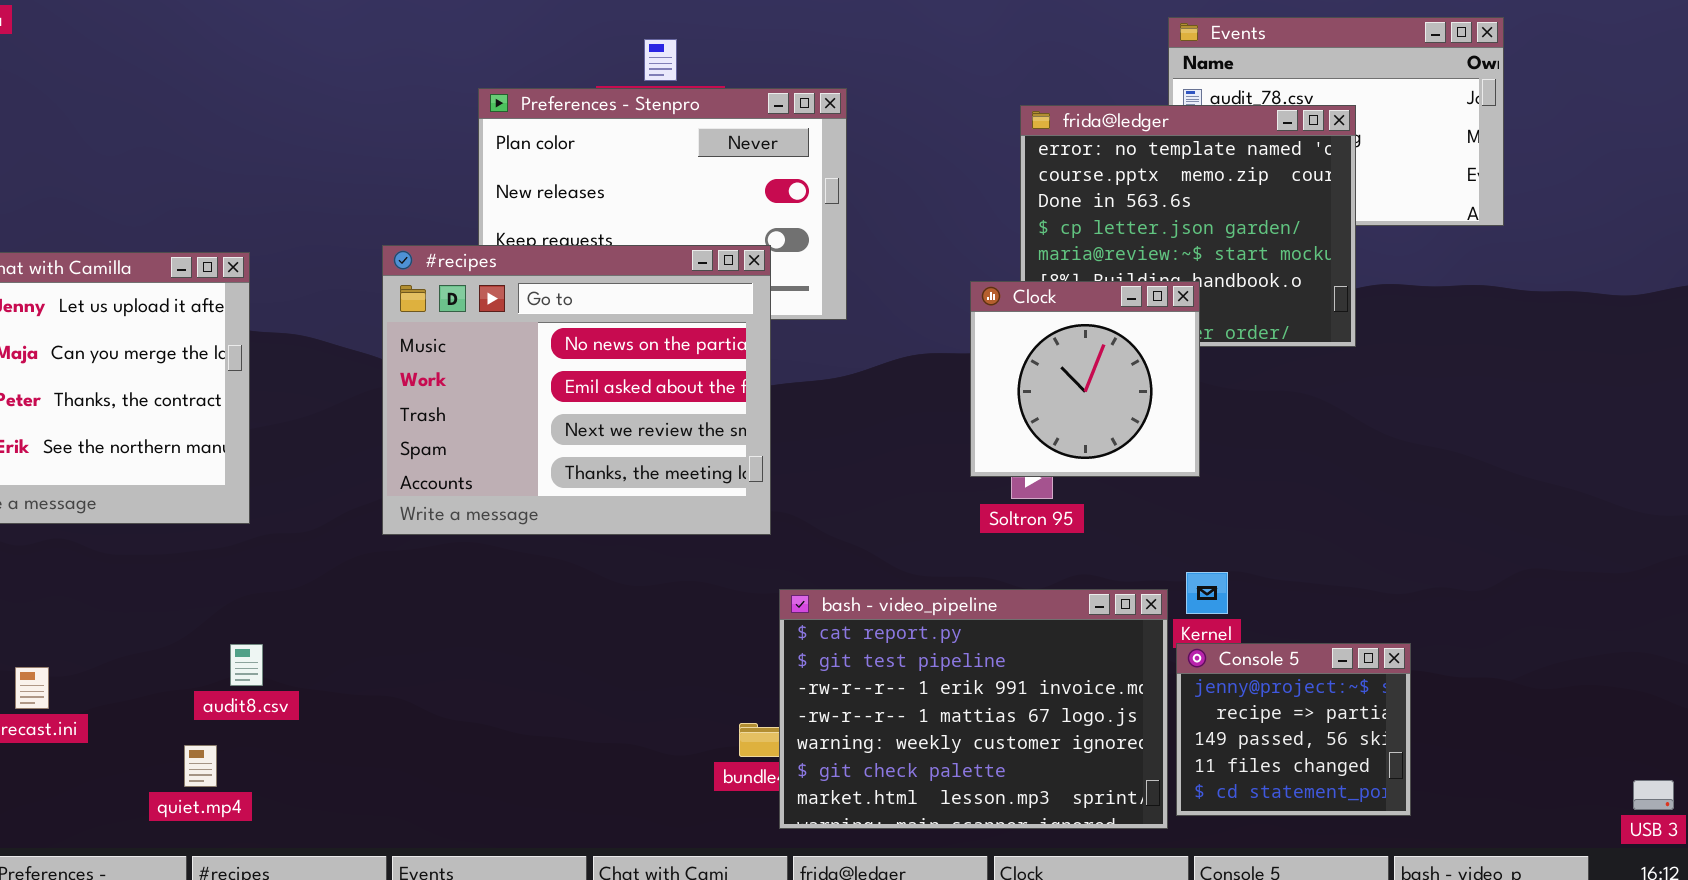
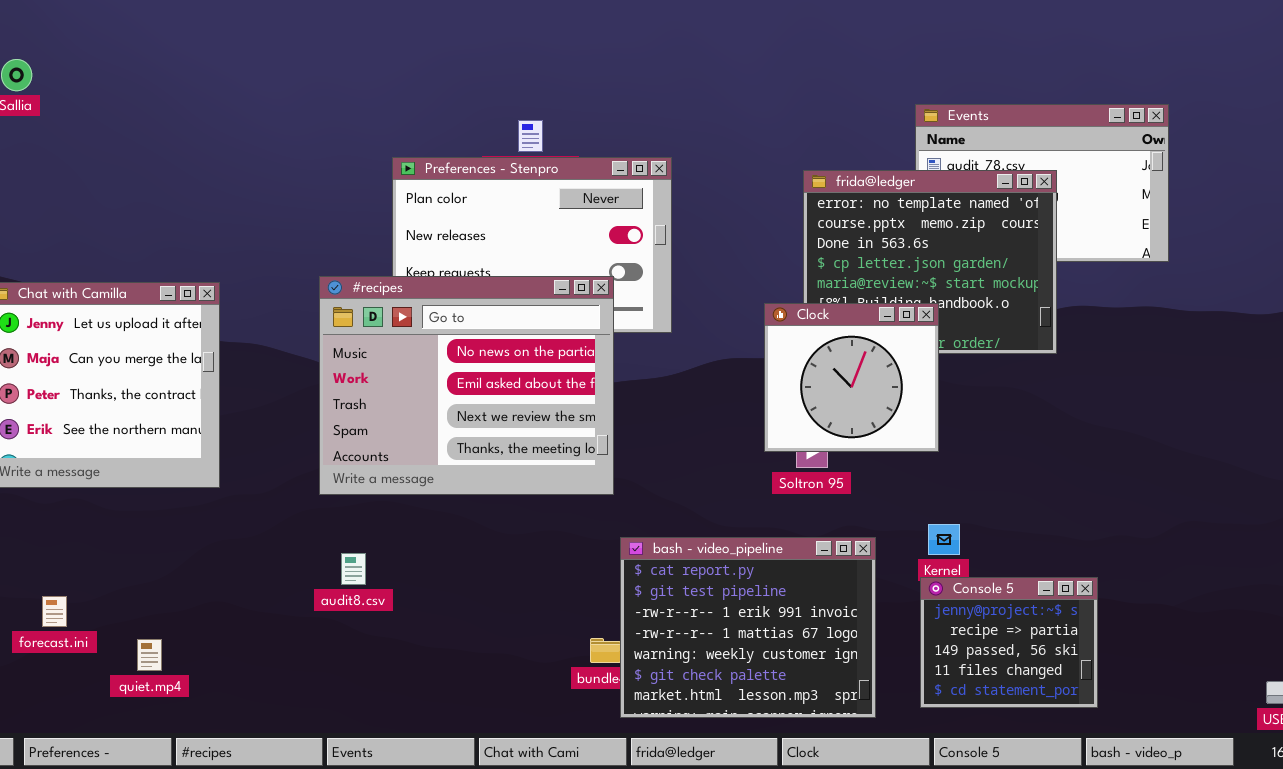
bash - video_pipeline: [779,589,1168,829] -> [620,537,876,718], resized
audit8.csv: [230,644,263,686] -> [341,553,366,585], moved
quiet.mp4: [184,745,217,787] -> [137,639,162,671], moved

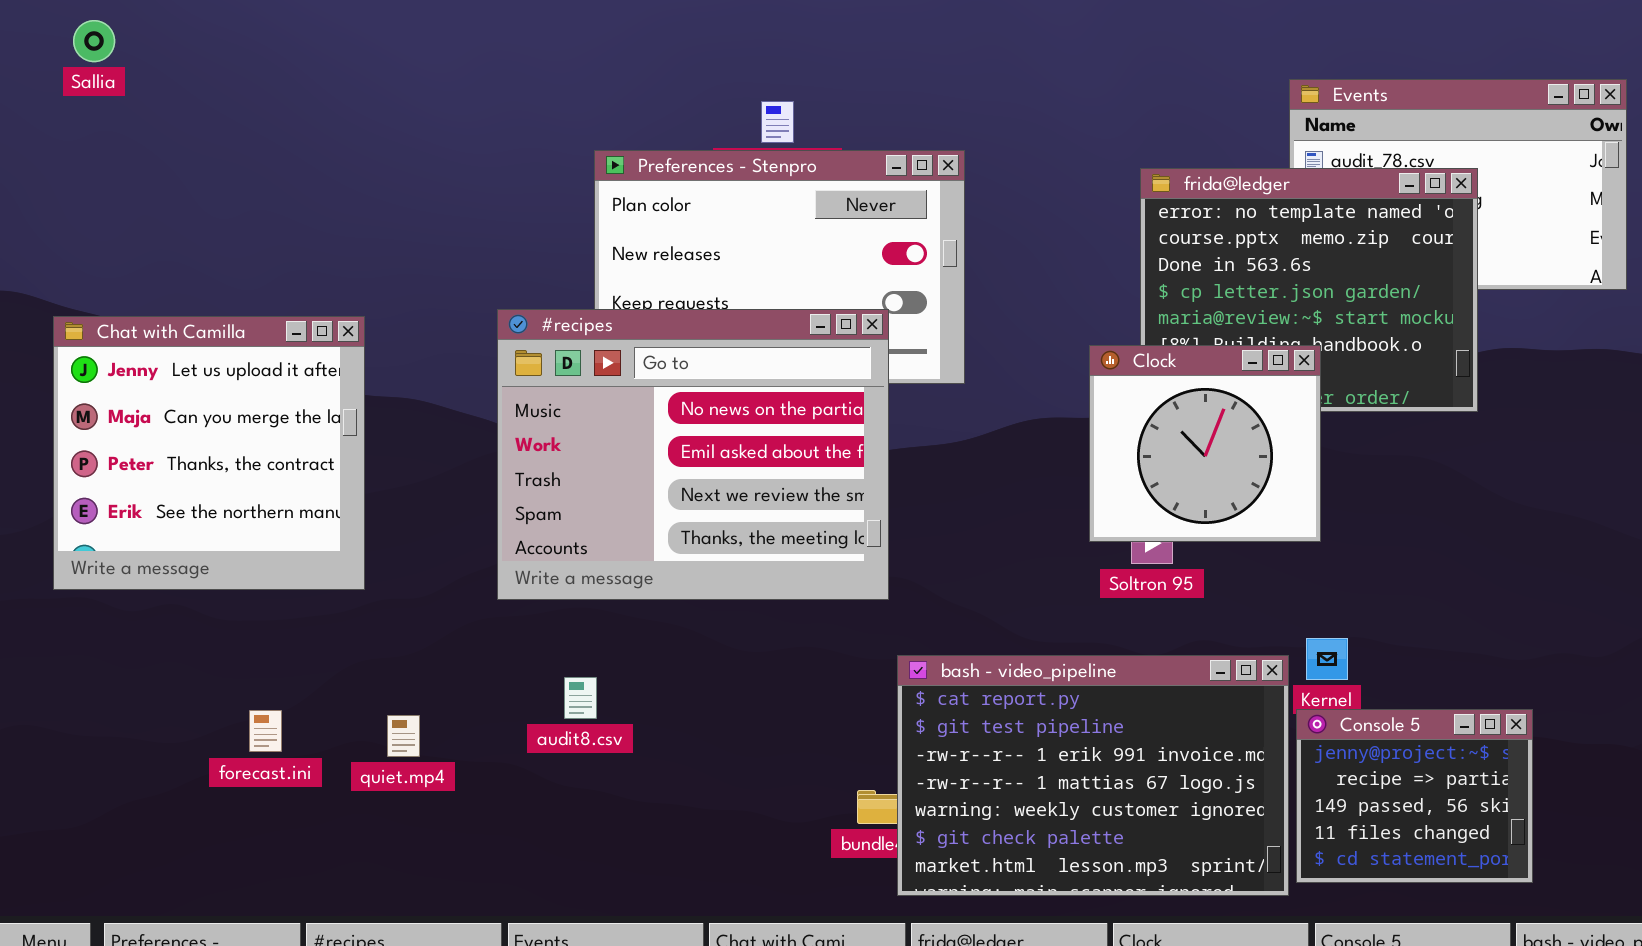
bash - video_pipeline: [620,537,876,718] -> [897,655,1289,896], resized
audit8.csv: [341,553,366,585] -> [564,677,597,719], moved
forecast.ini: [42,596,67,627] -> [249,710,282,752], moved
quiet.mp4: [137,639,162,671] -> [387,715,420,757], moved

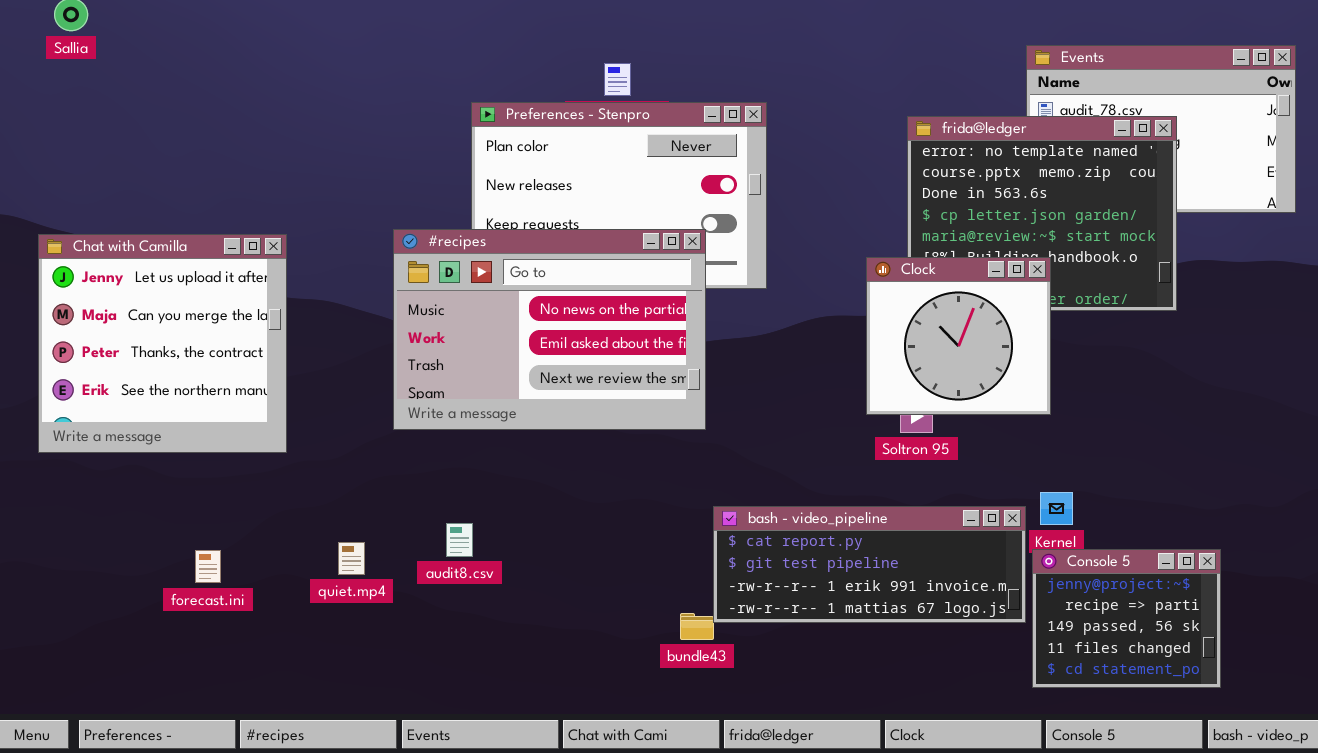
#recipes: [497,309,889,600] -> [393,229,706,430], resized
bash - video_pipeline: [897,655,1289,896] -> [713,506,1026,623], resized
quiet.mp4: [387,715,420,757] -> [338,542,365,575], moved

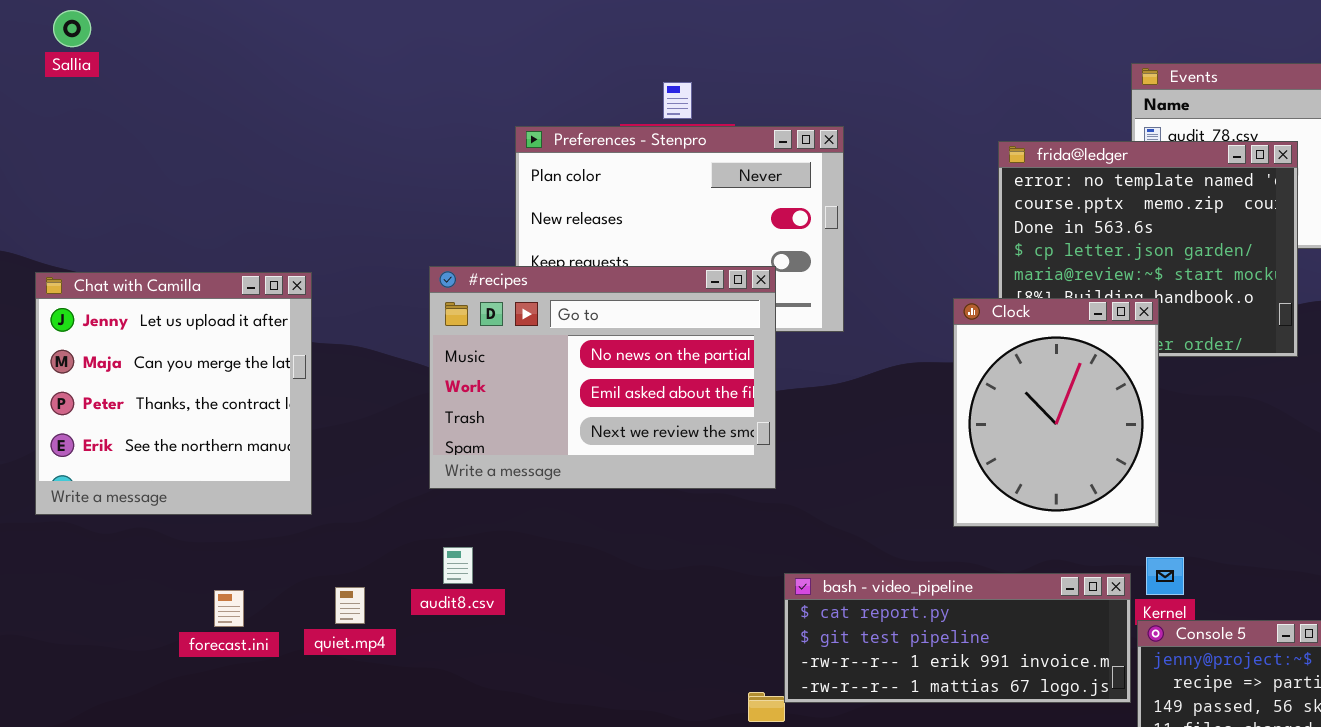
Clock: [866,257,1051,415] -> [953,298,1159,527], resized
audit8.csv: [446,523,473,557] -> [443,547,473,584], moved
quiet.mp4: [338,542,365,575] -> [335,587,365,624], moved
forecast.ini: [195,550,221,583] -> [214,590,244,627], moved

